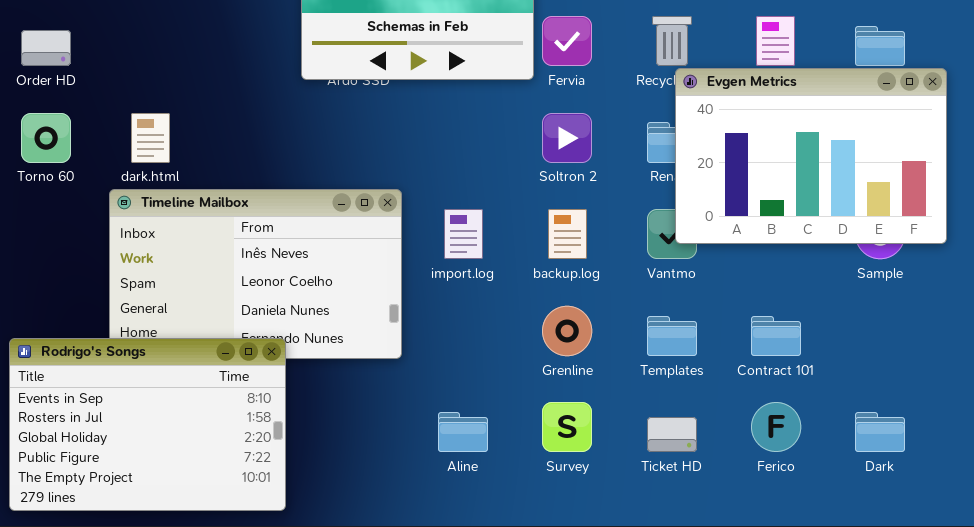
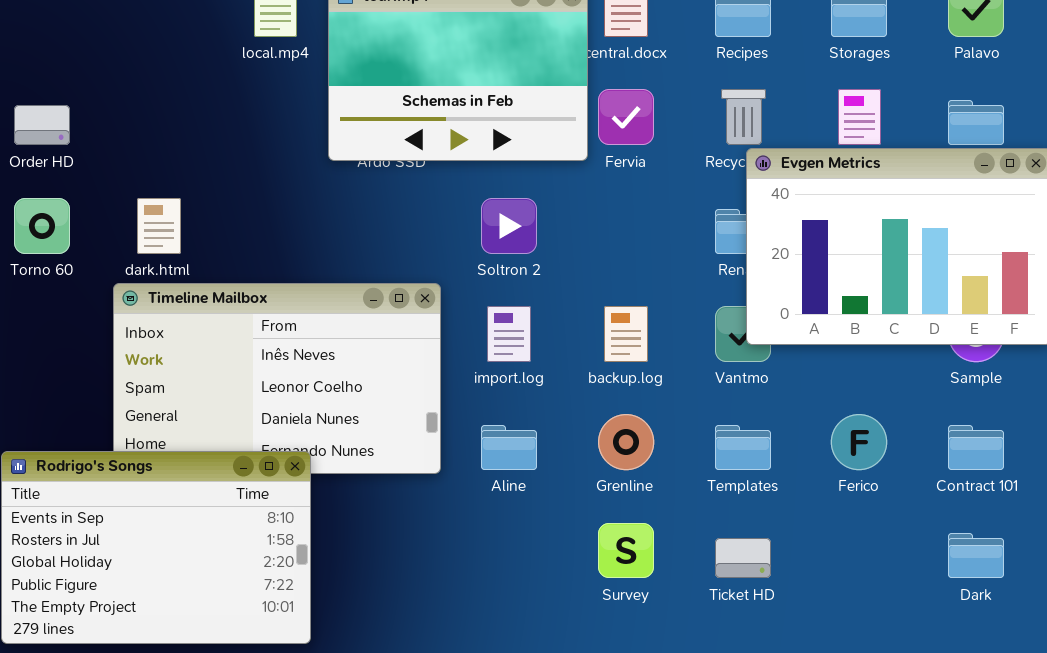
Soltron 2: [542,113,592,163] -> [481,198,537,254], moved
Contract 101: [751,316,801,356] -> [948,425,1004,470], moved
Ferico: [751,402,801,452] -> [831,414,887,470], moved
Aline: [438,412,488,452] -> [481,425,537,470], moved

